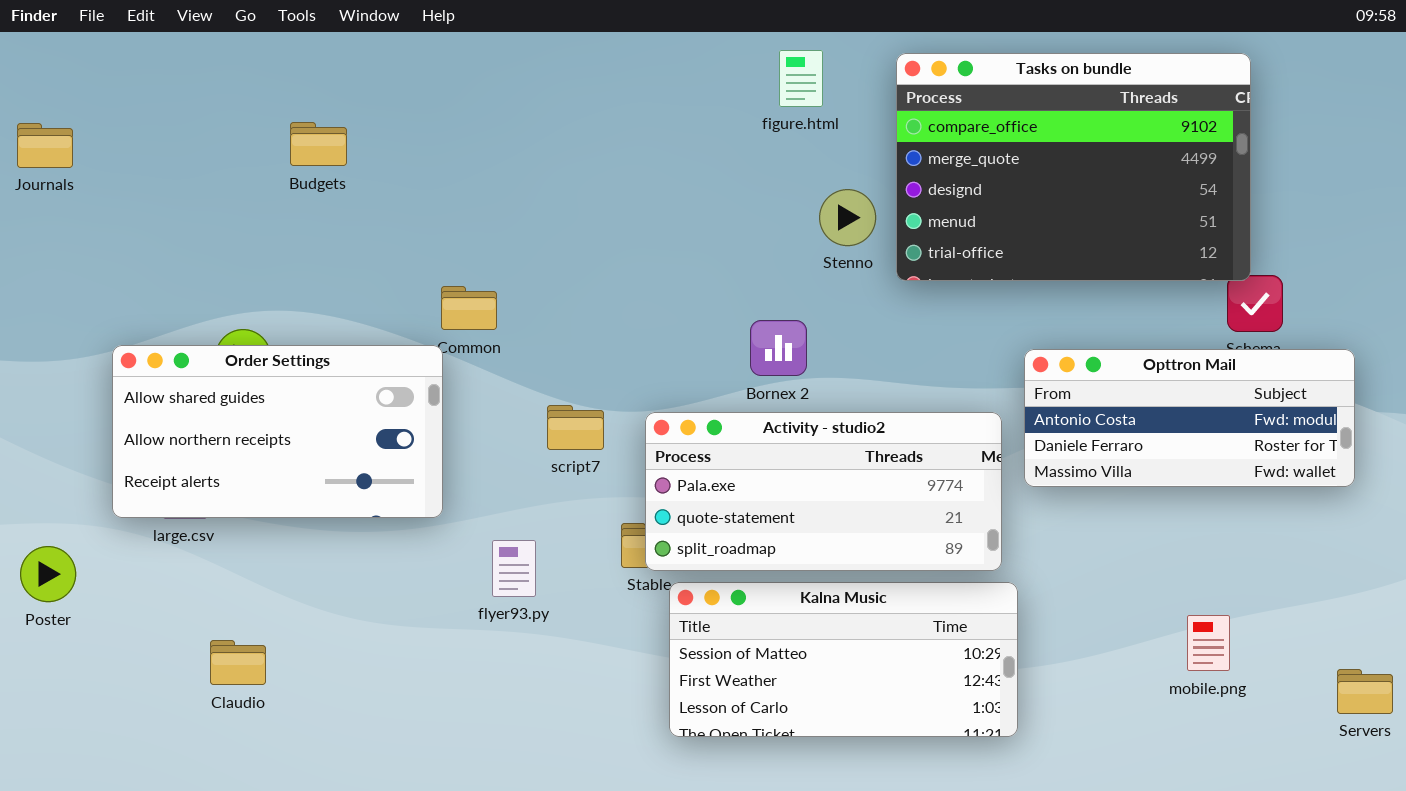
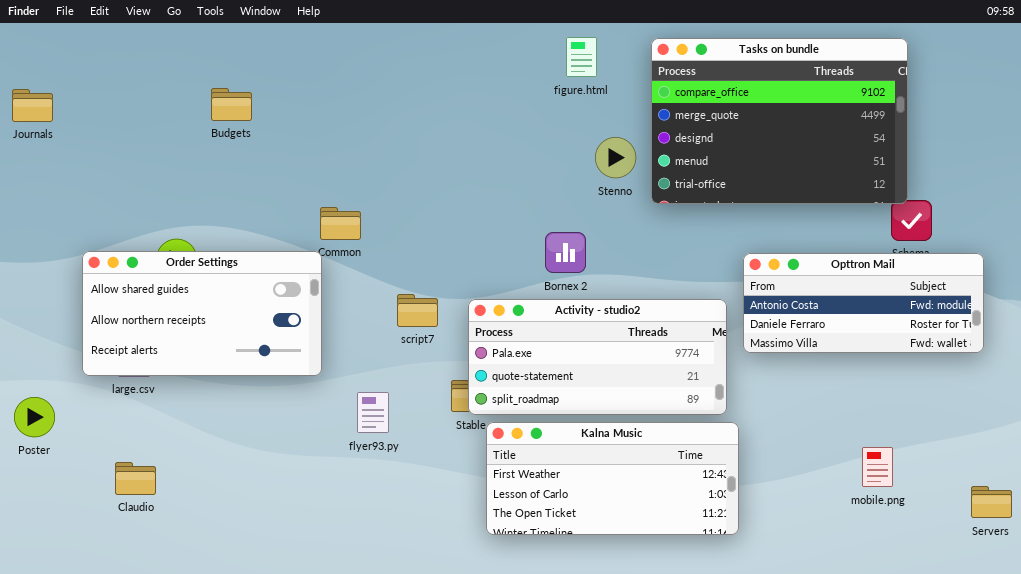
Kalna Music: [669,582,1018,737] -> [486,422,739,535], scrolled down 1 row
Claudio: [210,640,266,685] -> [115,462,156,495], moved

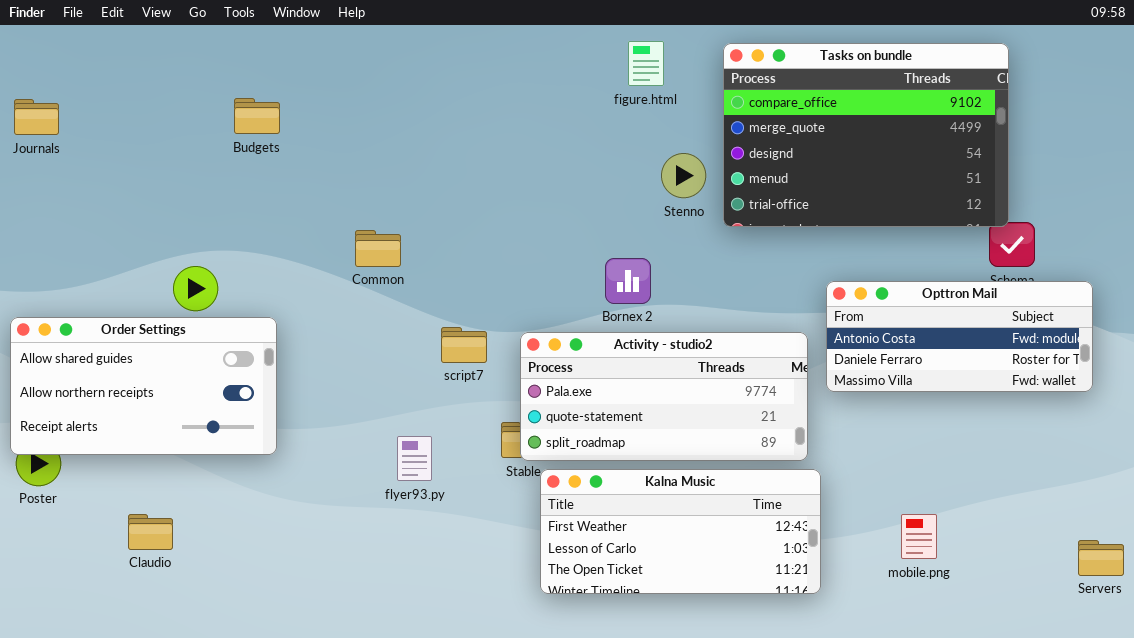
Order Settings: [82,251,322,376] -> [10,317,277,455], moved
mobile.png: [862,447,893,487] -> [901,514,937,559], moved

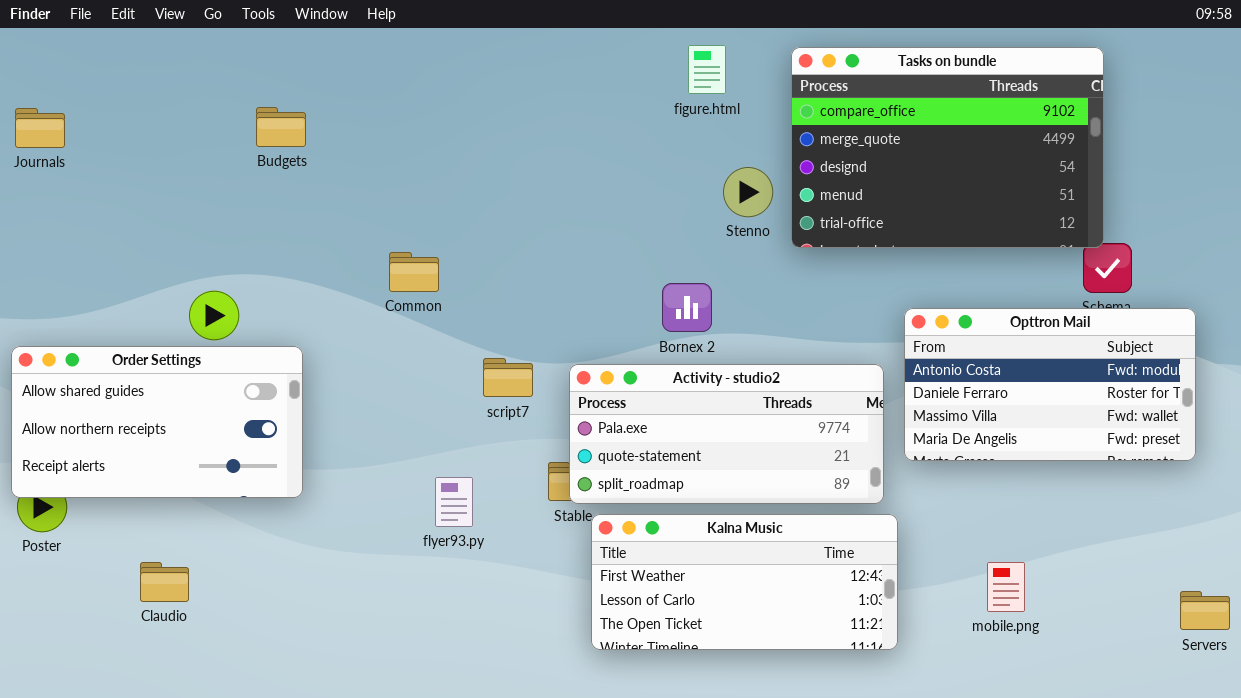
Opttron Mail: [826,281,1093,392] -> [904,308,1196,461], resized

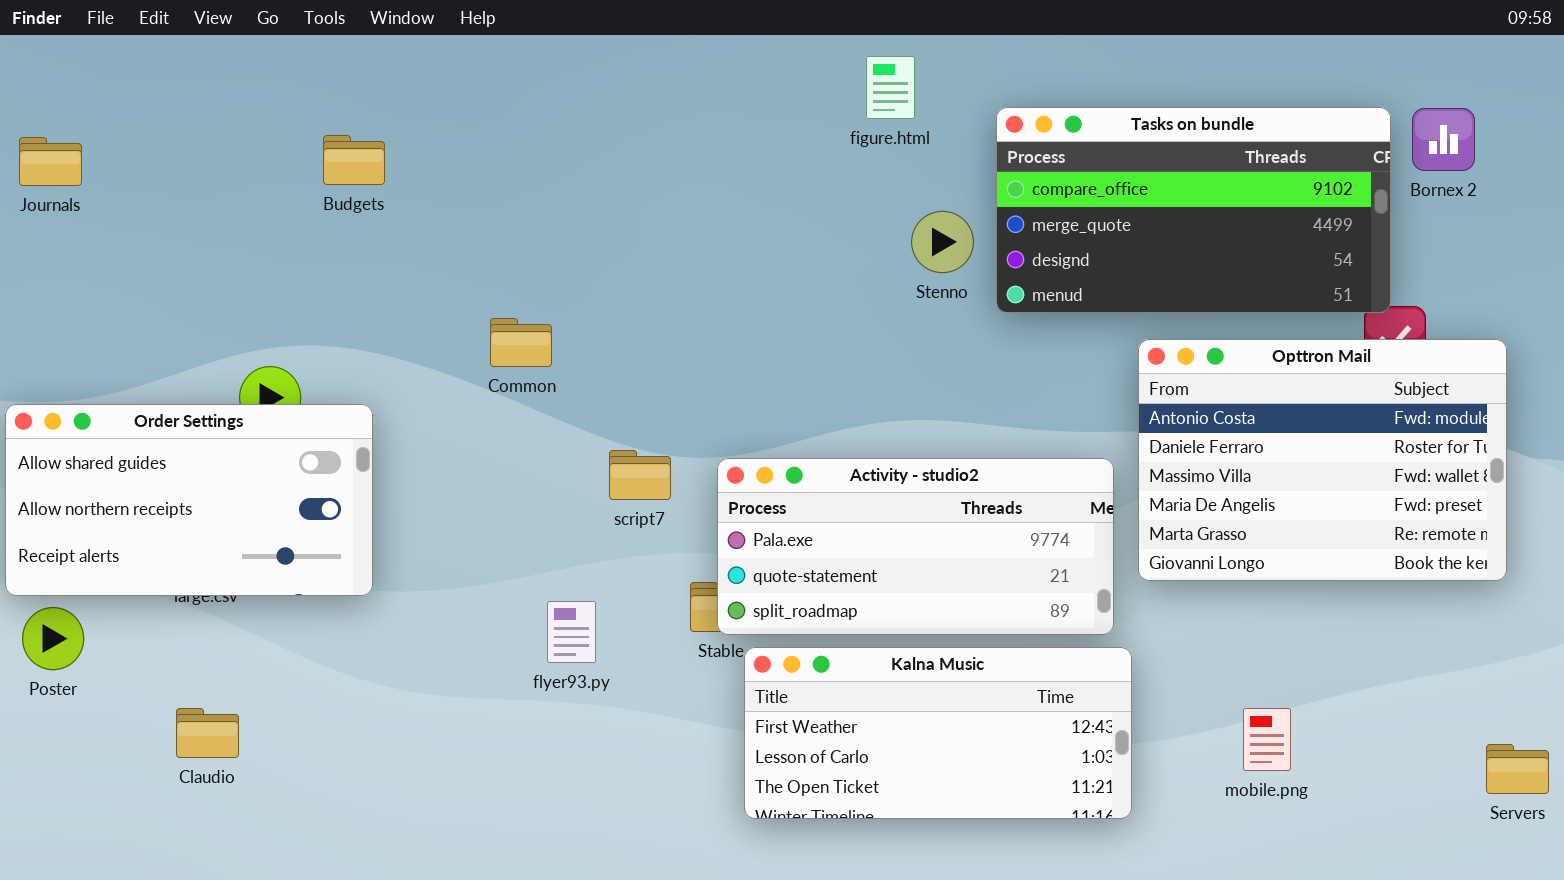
Tasks on bundle: [791,47,1104,248] -> [996,107,1391,313], resized
Bornex 2: [662,283,712,332] -> [1412,108,1475,171], moved
Opttron Mail: [904,308,1196,461] -> [1138,339,1507,581], resized
Order Settings: [11,346,303,498] -> [5,404,373,596], moved

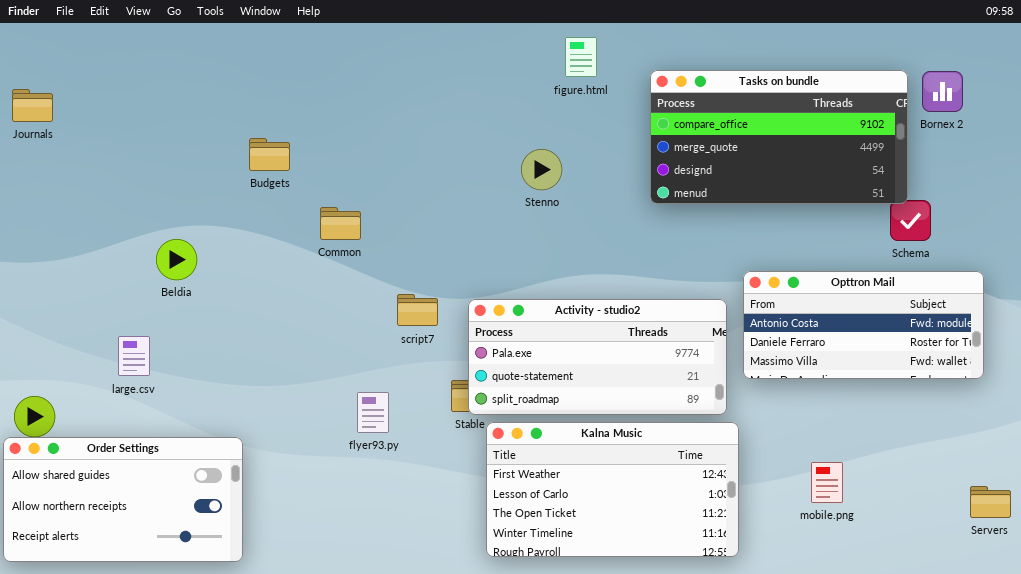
Budgets: [323,135,385,185] -> [249,138,290,171], moved
Stenno: [911,211,974,273] -> [521,149,562,190], moved
Opttron Mail: [1138,339,1507,581] -> [743,271,984,379], resized
Order Settings: [5,404,373,596] -> [3,437,243,562], moved
Kalna Music: [744,647,1132,819] -> [486,422,739,557], resized

